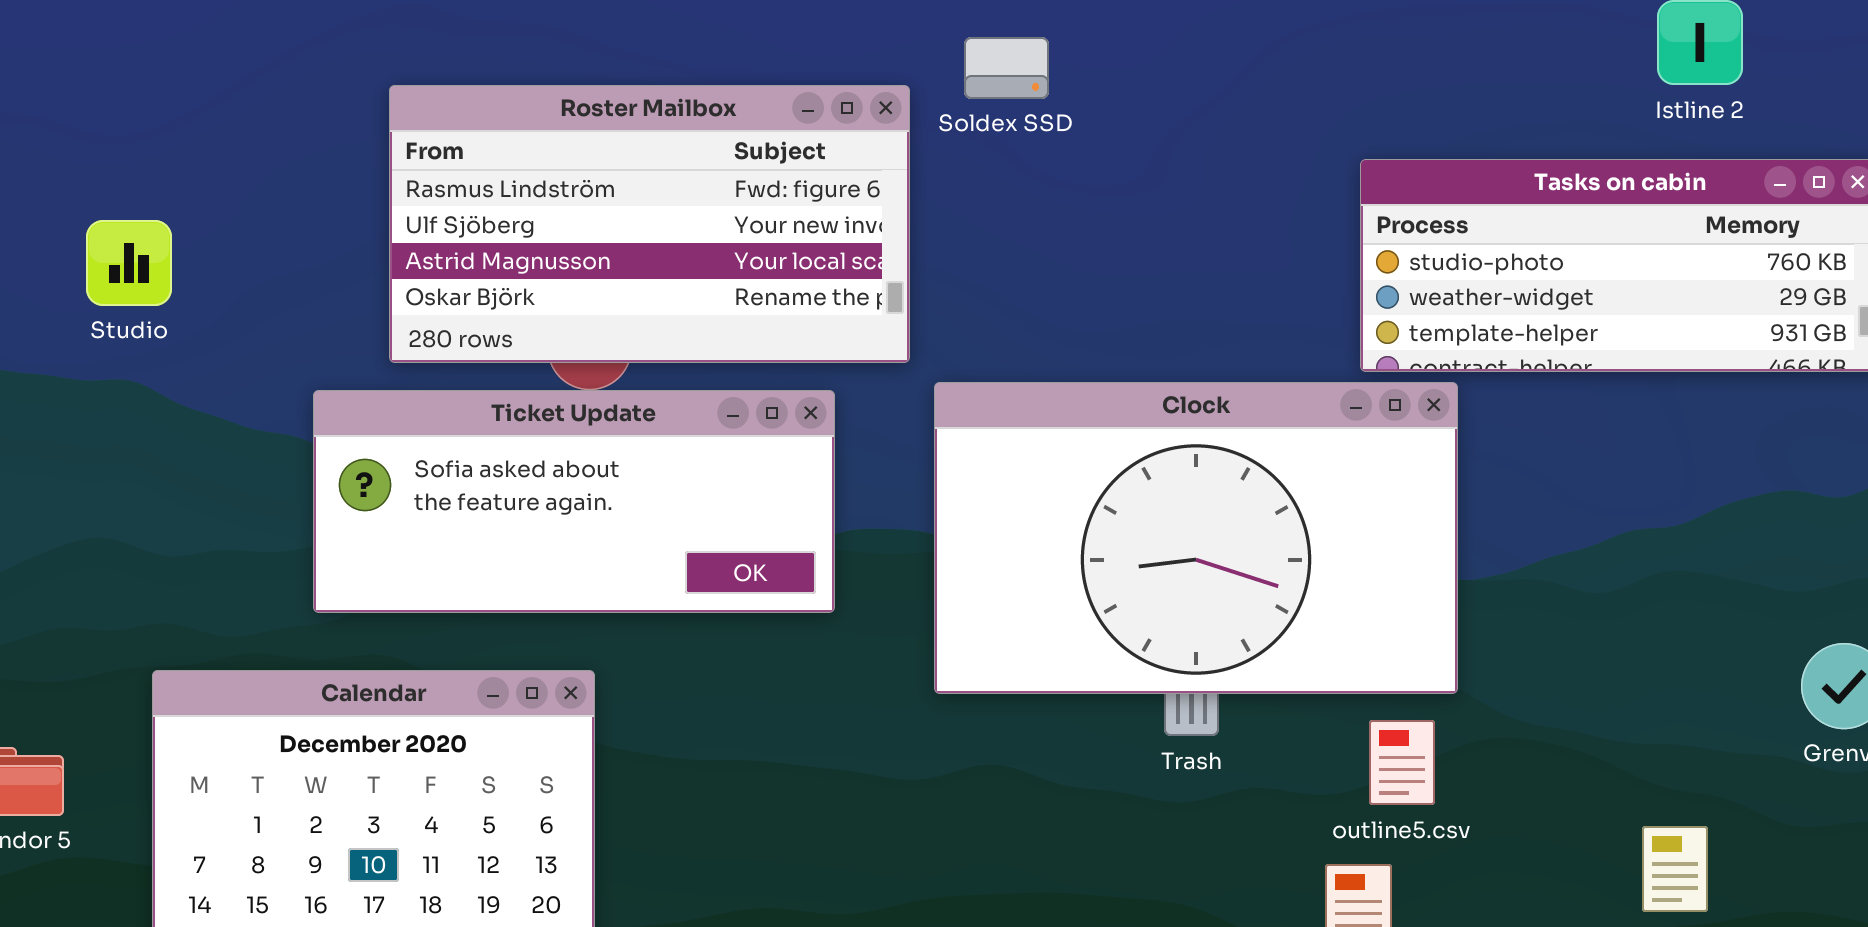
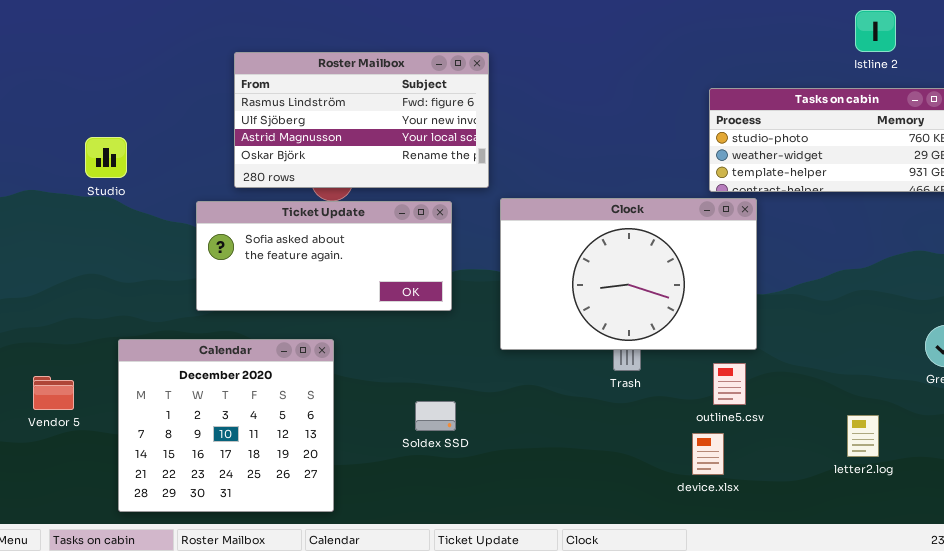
Soldex SSD: [964,37,1049,99] -> [415,401,456,431], moved
Studio: [86,220,172,306] -> [85,137,127,178], moved

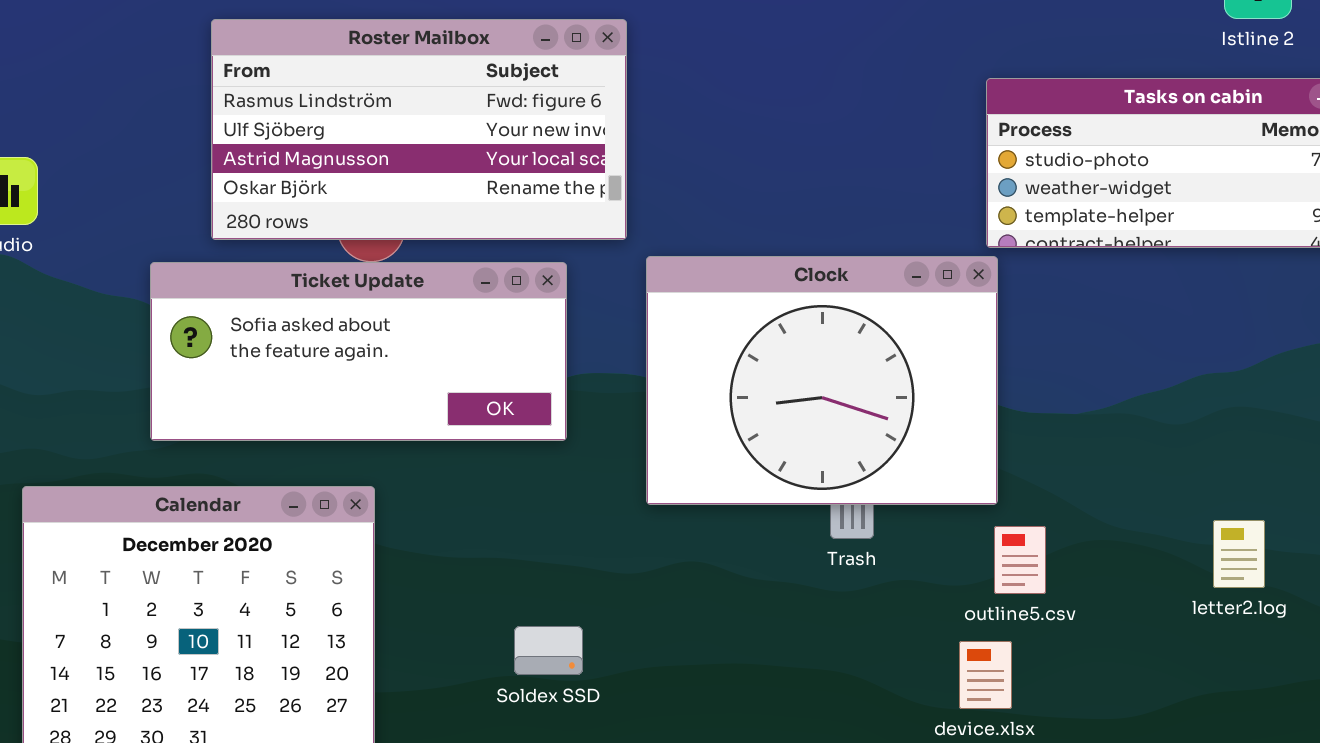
Clock: [500,198,757,350] -> [646,256,998,505], resized
Soldex SSD: [415,401,456,431] -> [514,626,583,675], moved
letter2.log: [847,415,879,457] -> [1213,520,1265,588], moved

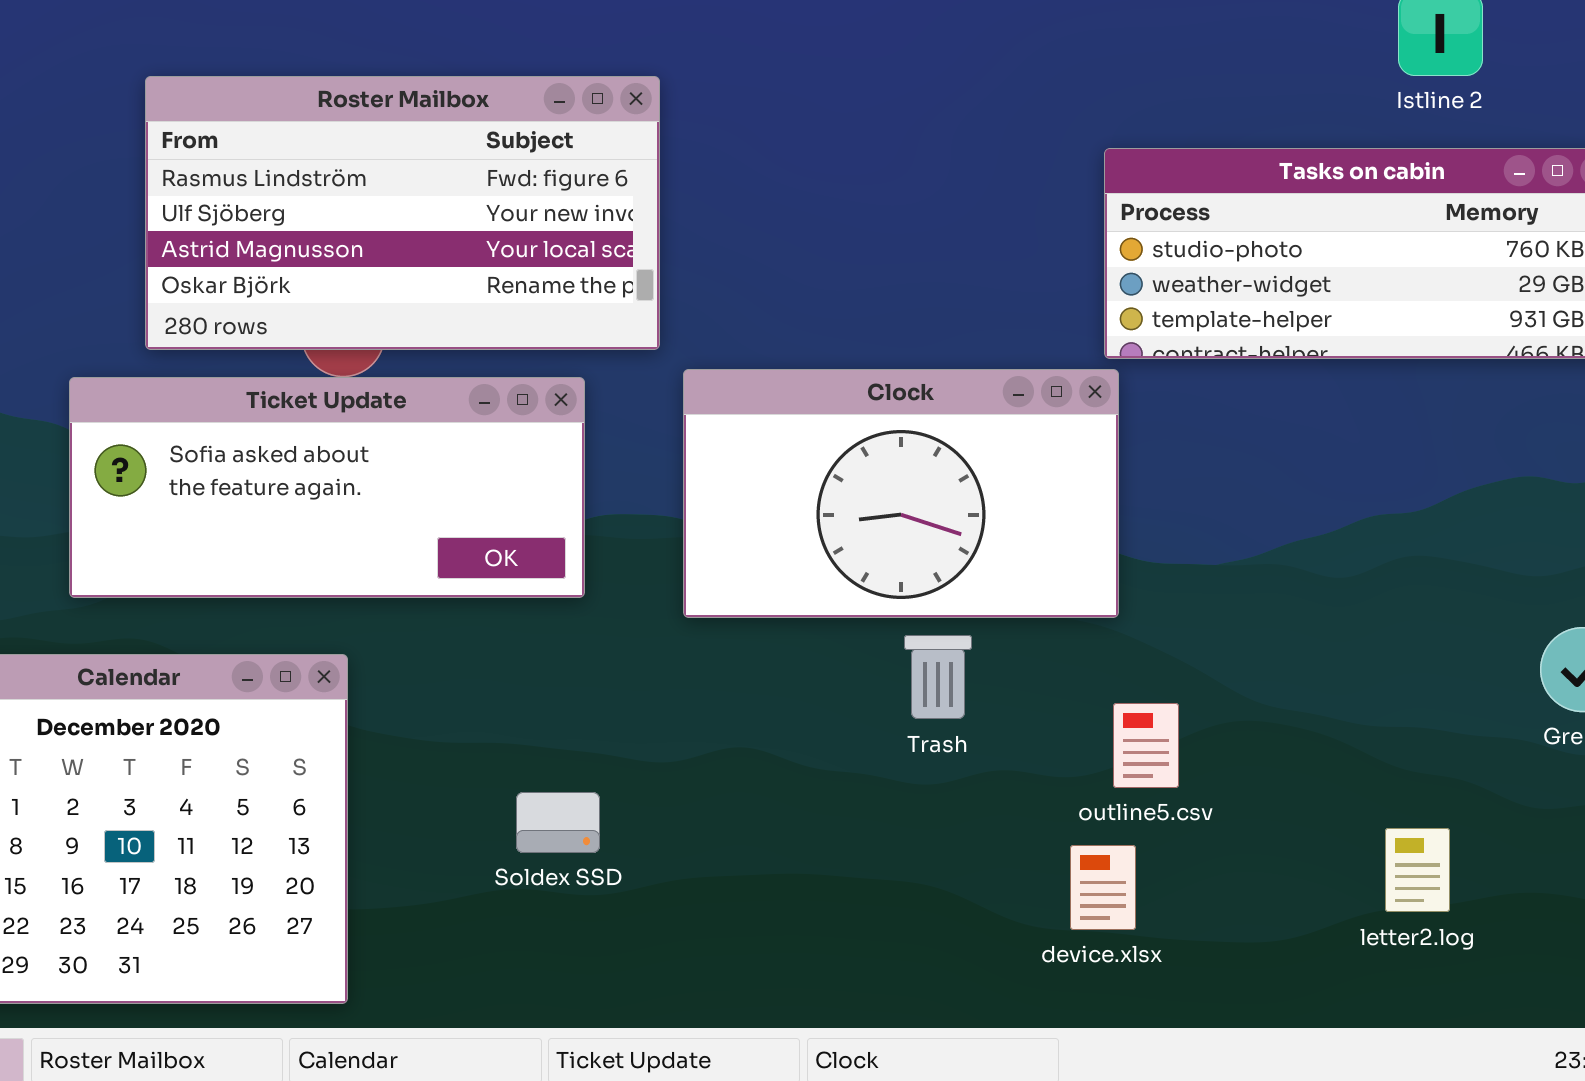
Clock: [646,256,998,505] -> [683,369,1119,618], resized
letter2.log: [1213,520,1265,588] -> [1385,828,1450,912], moved
Soldex SSD: [514,626,583,675] -> [516,792,600,853], moved

